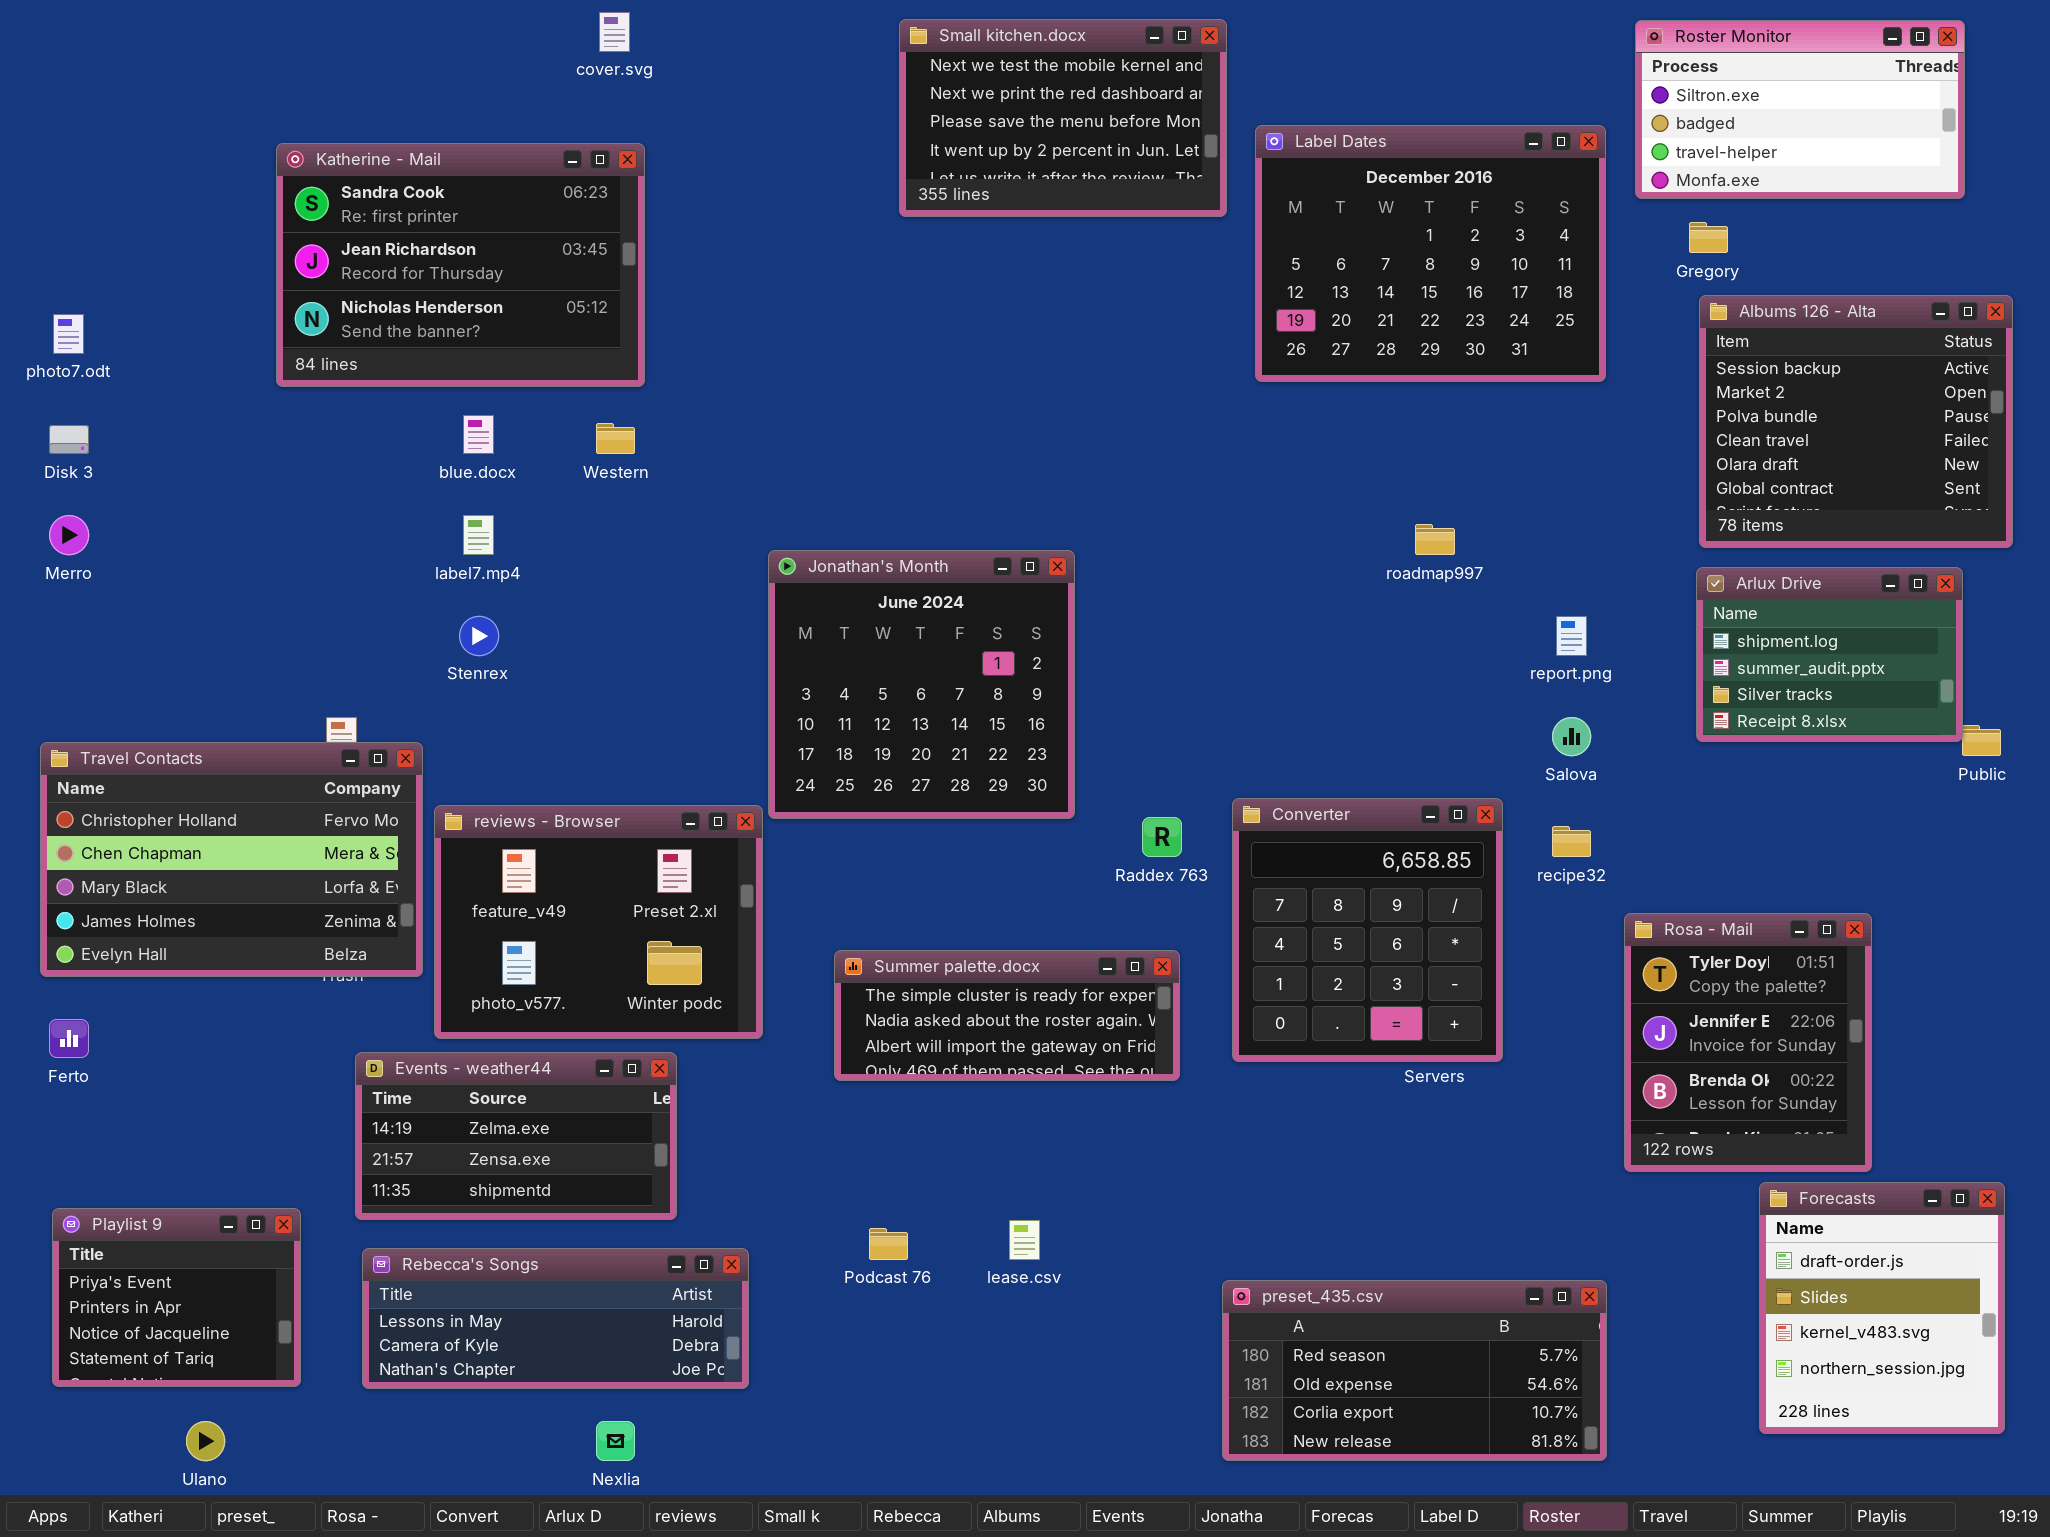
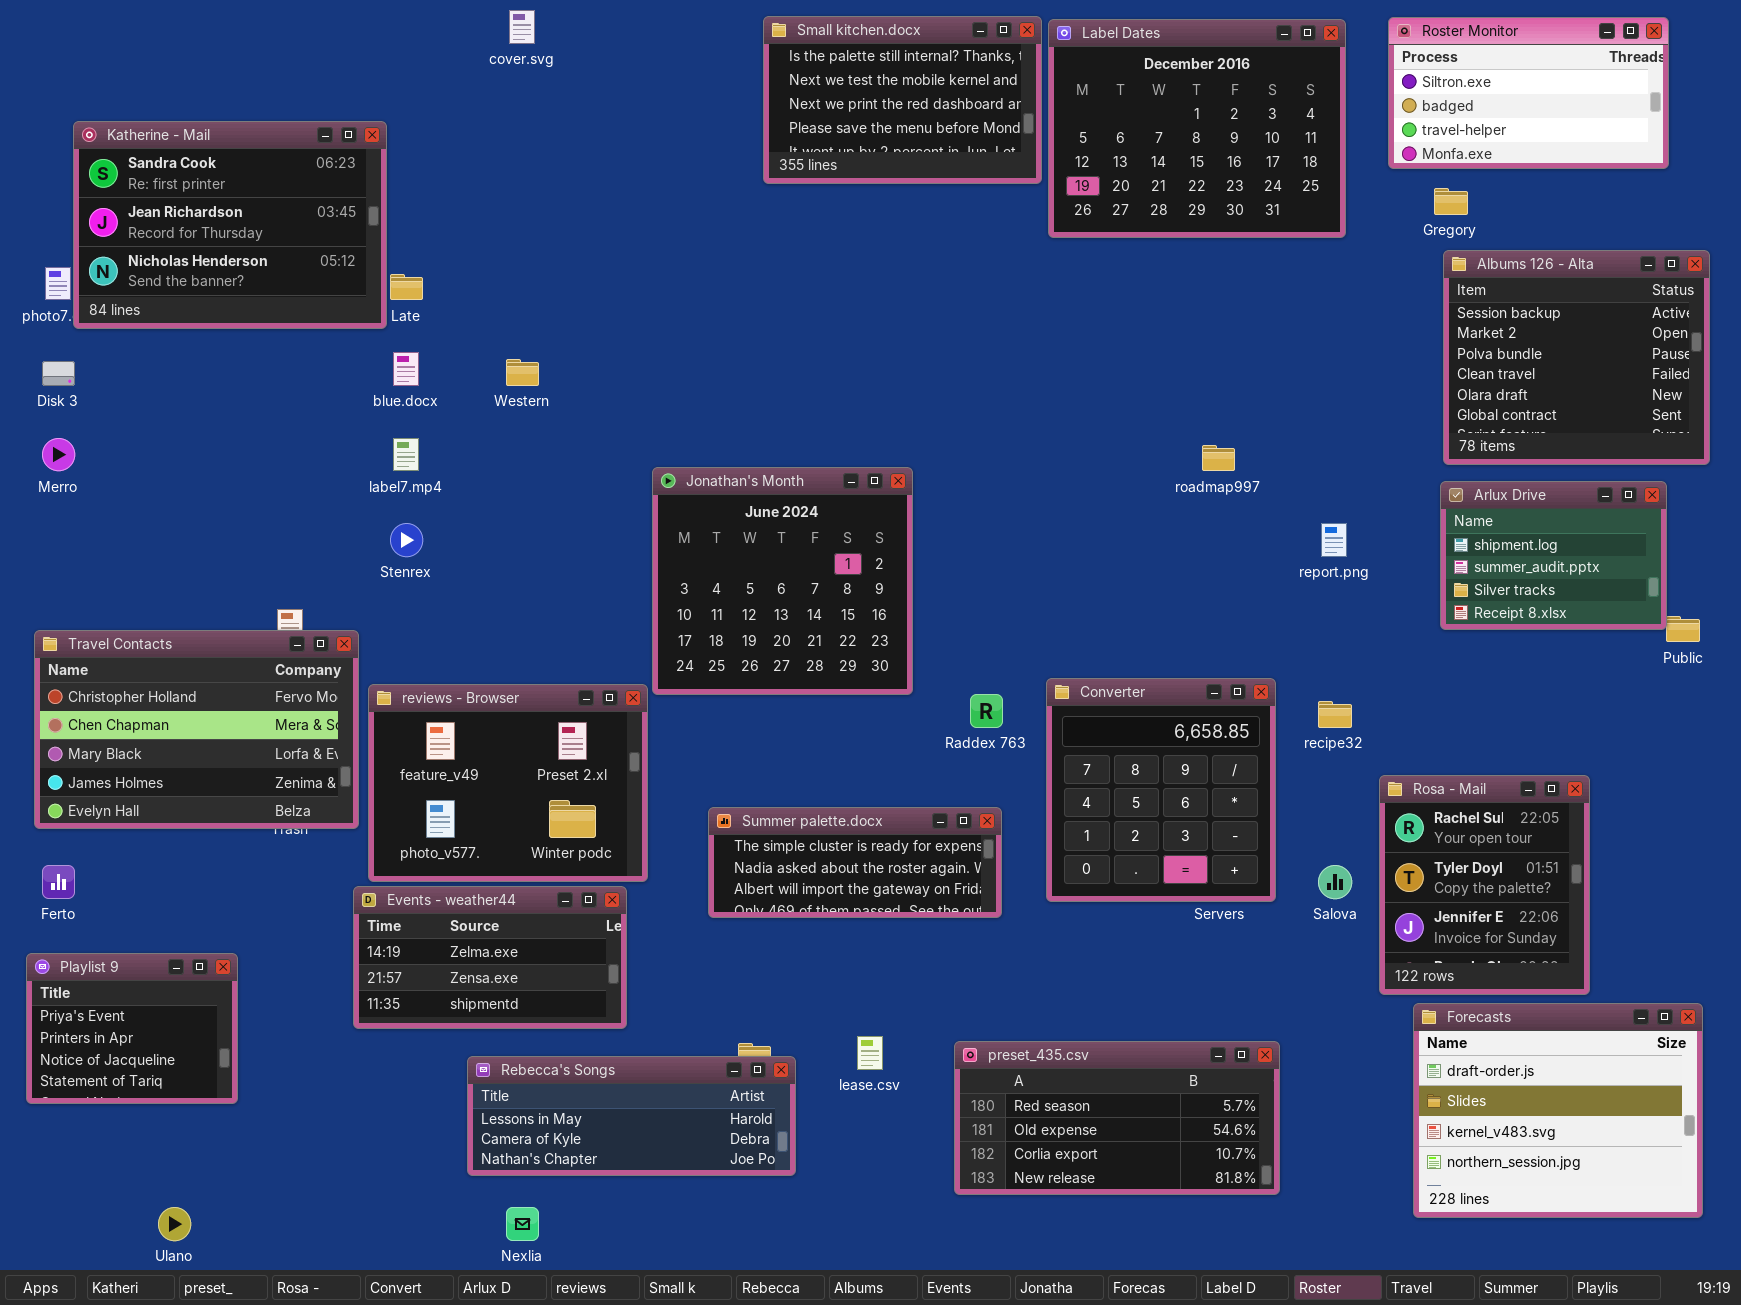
Small kitchen.docx: [899,19,1227,217] -> [763,16,1042,184], scrolled up 1 row
Label Dates: [1255,125,1606,382] -> [1048,19,1346,238], moved
Katherine - Mail: [276,143,645,387] -> [73,121,387,329], moved
Salova: [1552,717,1591,756] -> [1318,865,1352,899], moved
Rosa - Mail: [1624,913,1872,1172] -> [1379,775,1590,995], scrolled up 1 row
Events - weather44: [355,1052,677,1220] -> [353,886,627,1029], moved
Forecasts: [1759,1182,2005,1434] -> [1413,1003,1703,1218], resized
Playlist 9: [52,1208,301,1387] -> [26,953,238,1104], moved
Rebecca's Songs: [362,1248,749,1389] -> [467,1056,796,1176], moved
preset_435.csv: [1222,1280,1607,1461] -> [954,1041,1280,1195], moved

